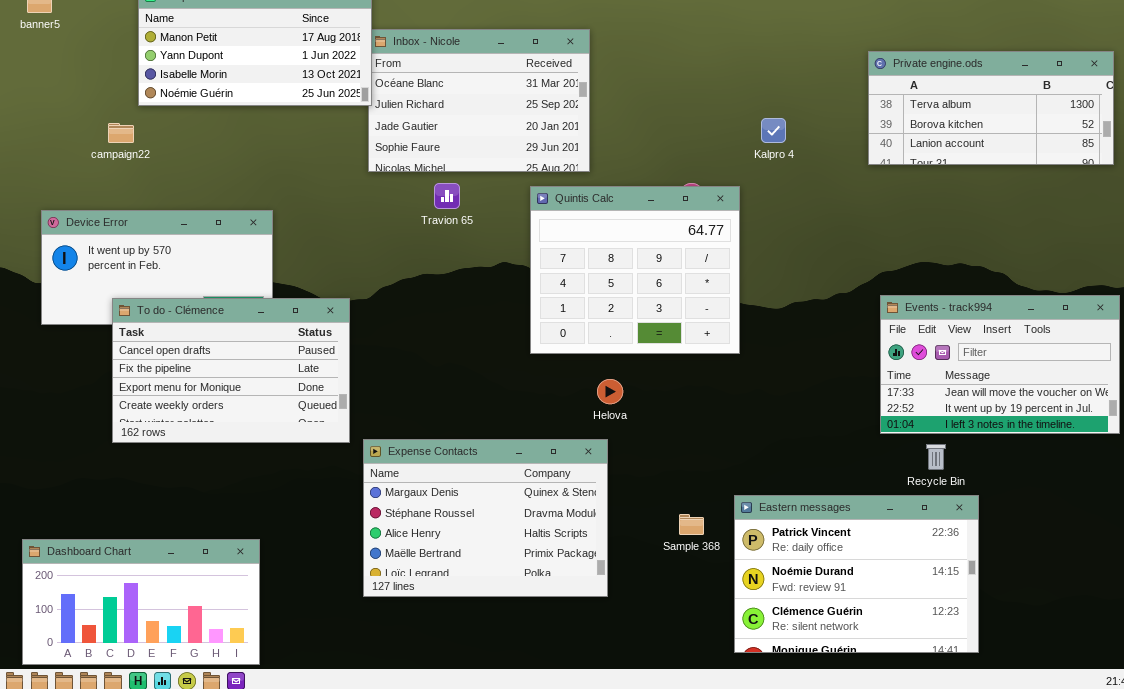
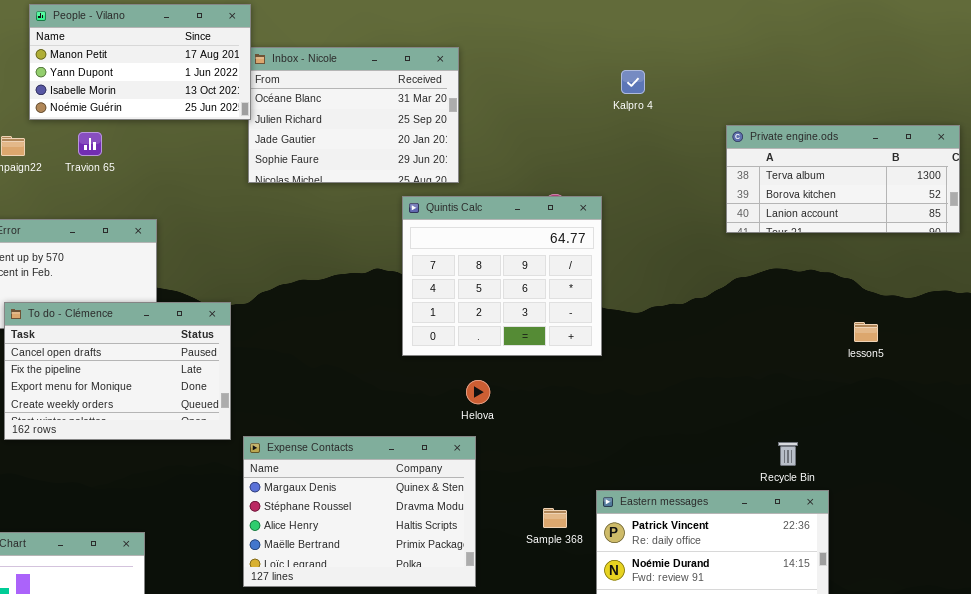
Private engine.ods: [868,51,1114,165] -> [726,125,960,233], moved
Kalpro 4: [761,118,786,143] -> [621,70,645,94], moved
Travion 65: [434,183,460,209] -> [78,132,102,156], moved
Events - track994: [880,295,1120,434] -> none, closed

